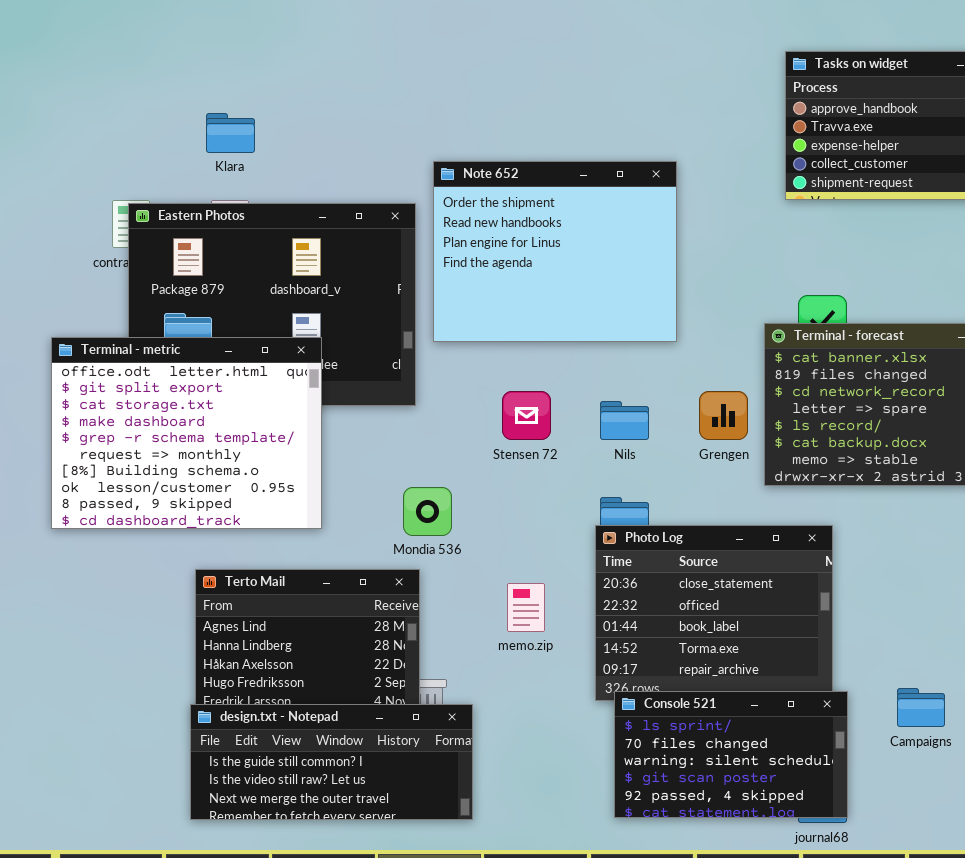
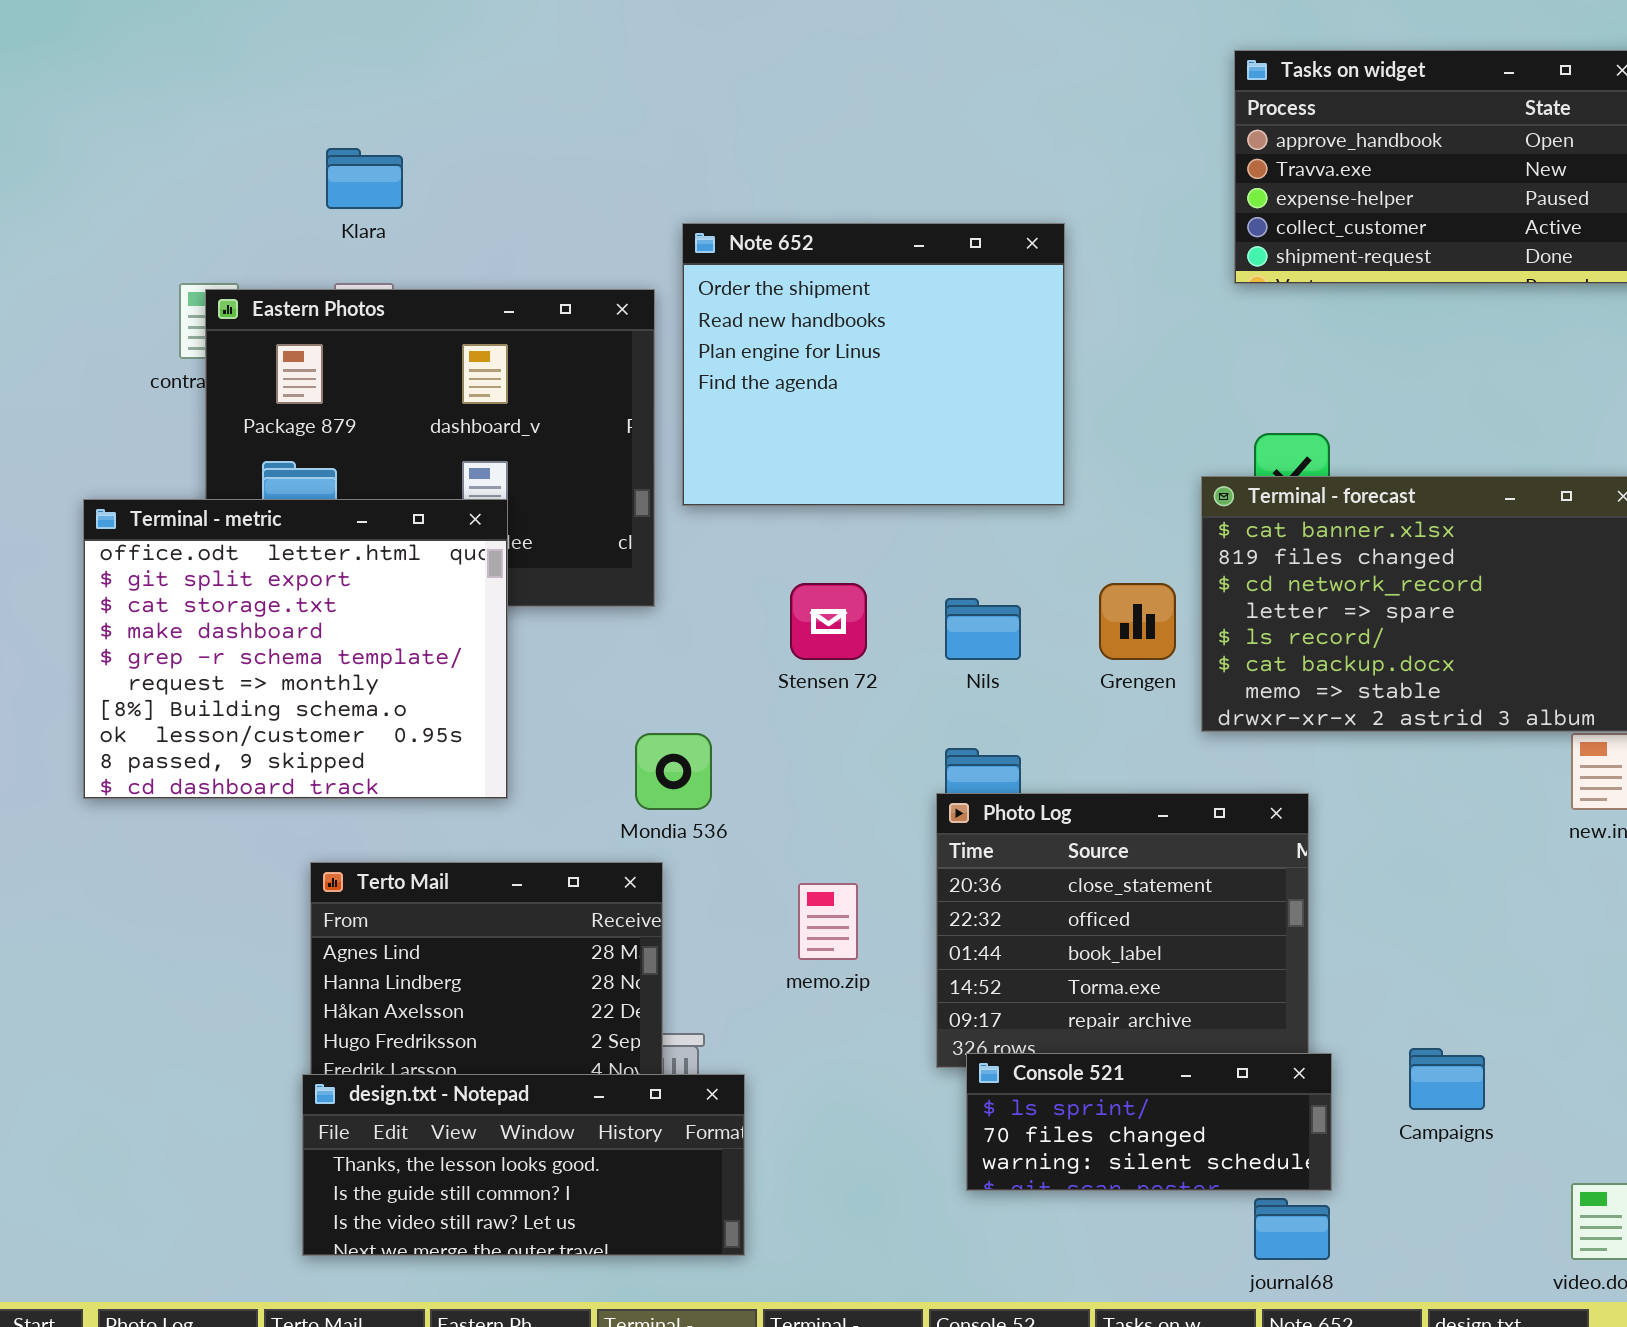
Console 521: [614,691,848,818] -> [966,1053,1332,1191], resized
design.txt - Notepad: [190,704,473,820] -> [302,1074,745,1256], scrolled up 1 row

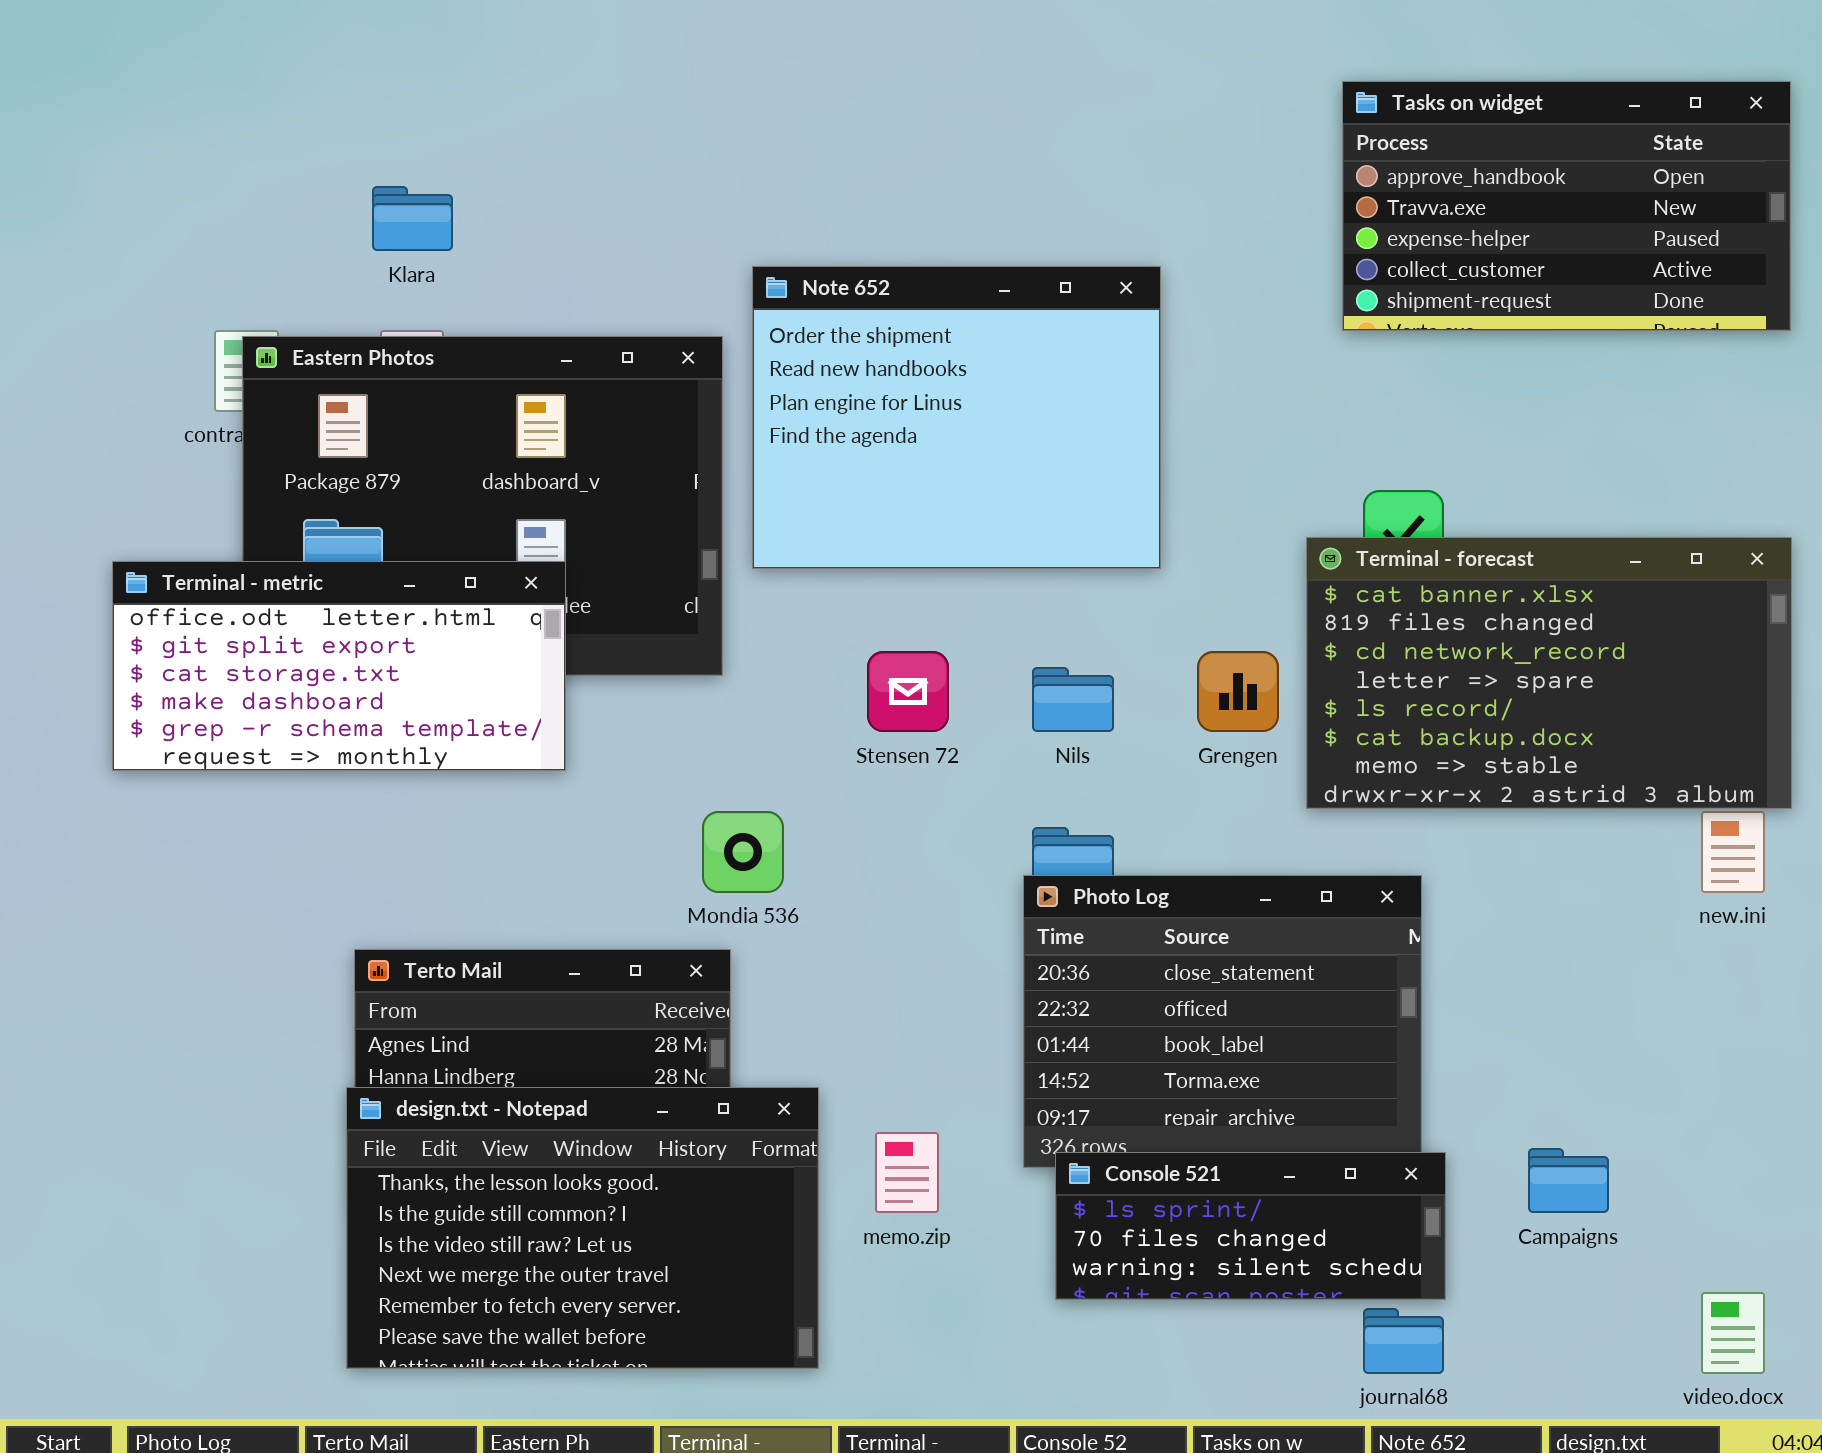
Terminal - metric: [83,499,508,799] -> [112,561,566,771], resized
memo.zip: [798,883,858,960] -> [875,1132,939,1213], moved
design.txt - Notepad: [302,1074,745,1256] -> [346,1087,819,1369], resized

